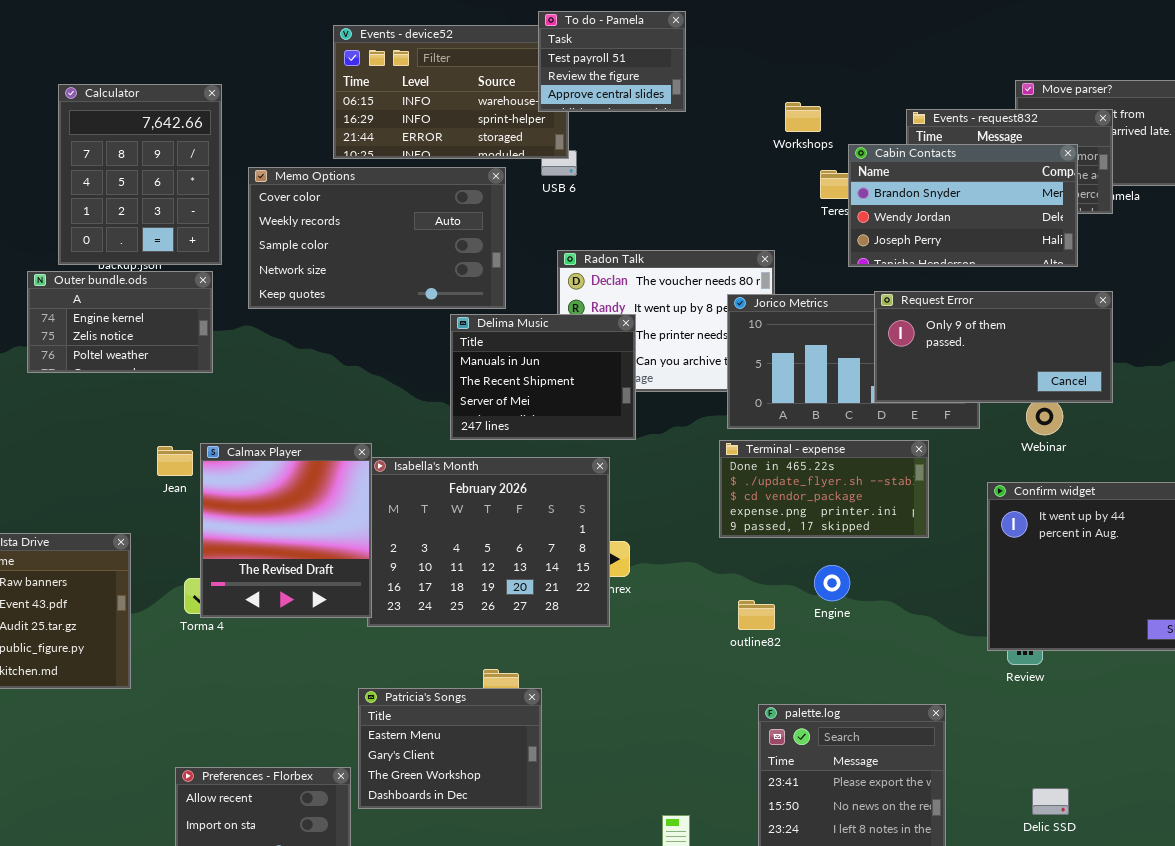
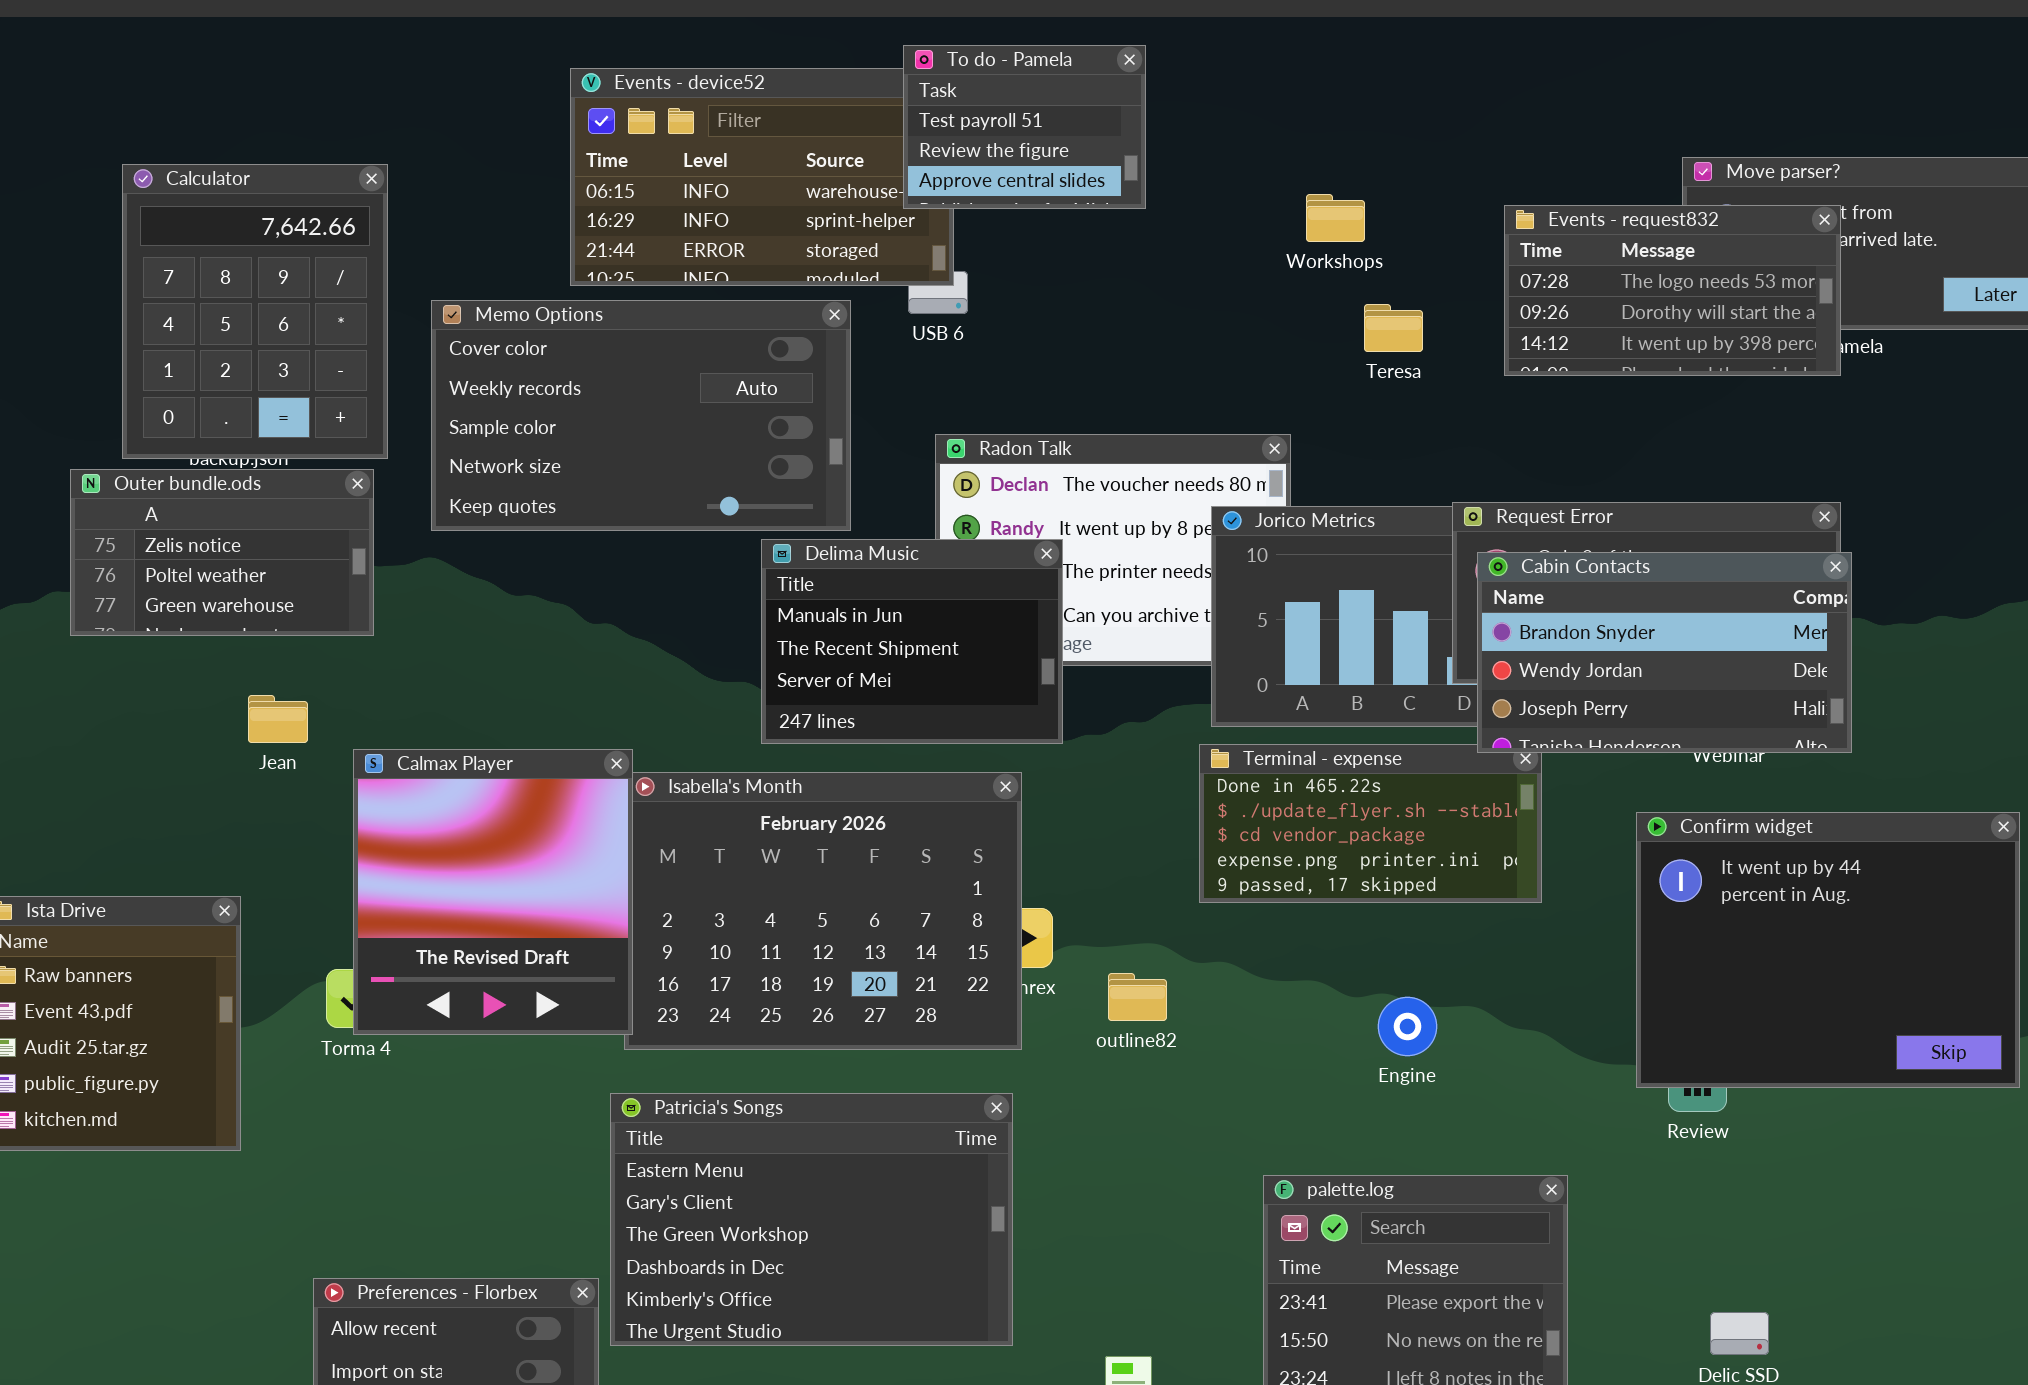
Cabin Contacts: [848,144,1078,267] -> [1477,552,1852,753], moved
Outer bundle.ods: [27,271,213,373] -> [70,469,374,636], scrolled down 1 row
Jean: [157,446,193,476] -> [248,695,308,743], moved
Engine: [814,565,850,601] -> [1378,997,1437,1056], moved
outline82: [738,600,775,630] -> [1108,973,1167,1021], moved
Patricia's Songs: [358,688,542,809] -> [610,1093,1013,1346], resized

